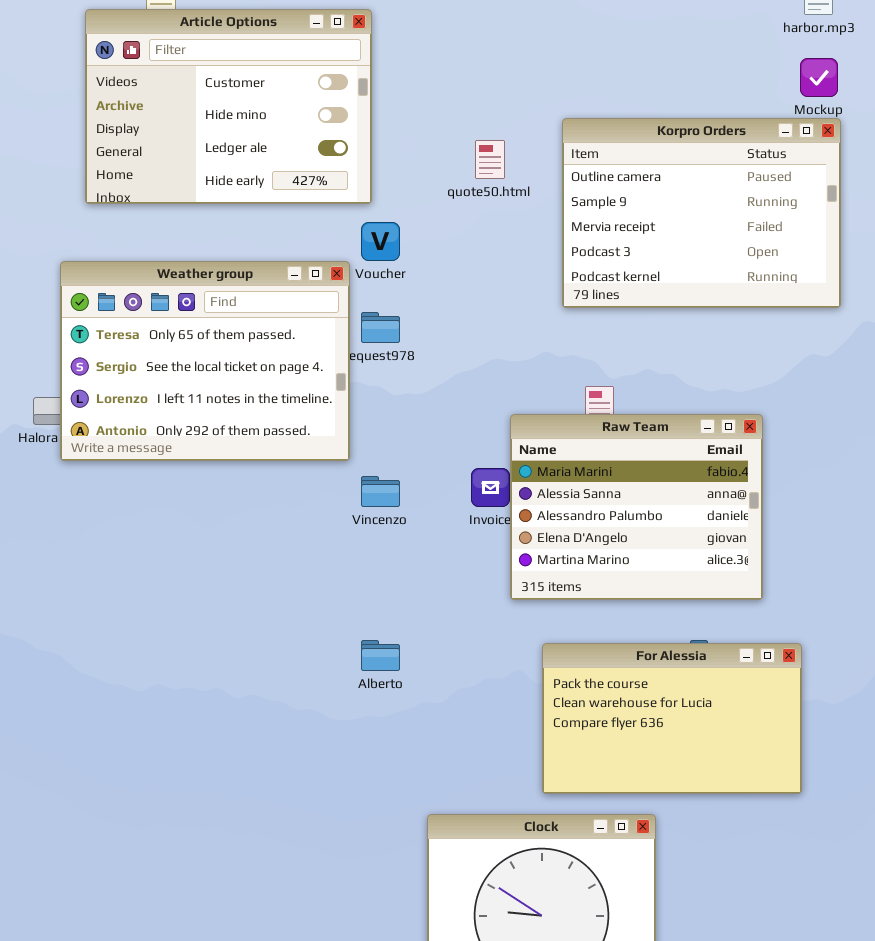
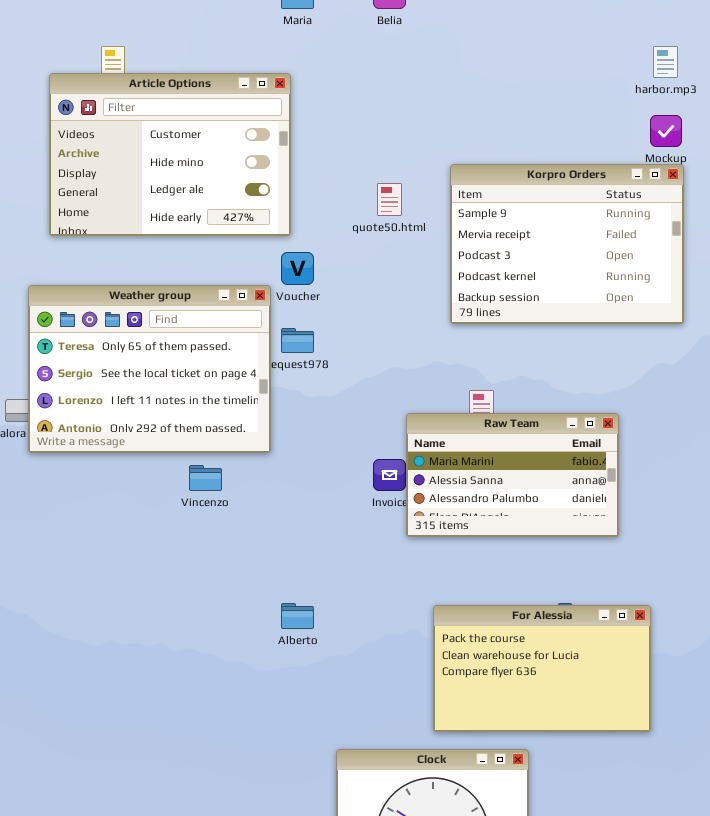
Korpro Orders: [562,118,841,308] -> [450,164,684,324], scrolled down 1 row
Raw Team: [510,414,763,600] -> [406,413,619,537], resized
Vincenzo: [361,476,400,507] -> [189,465,222,491], moved

